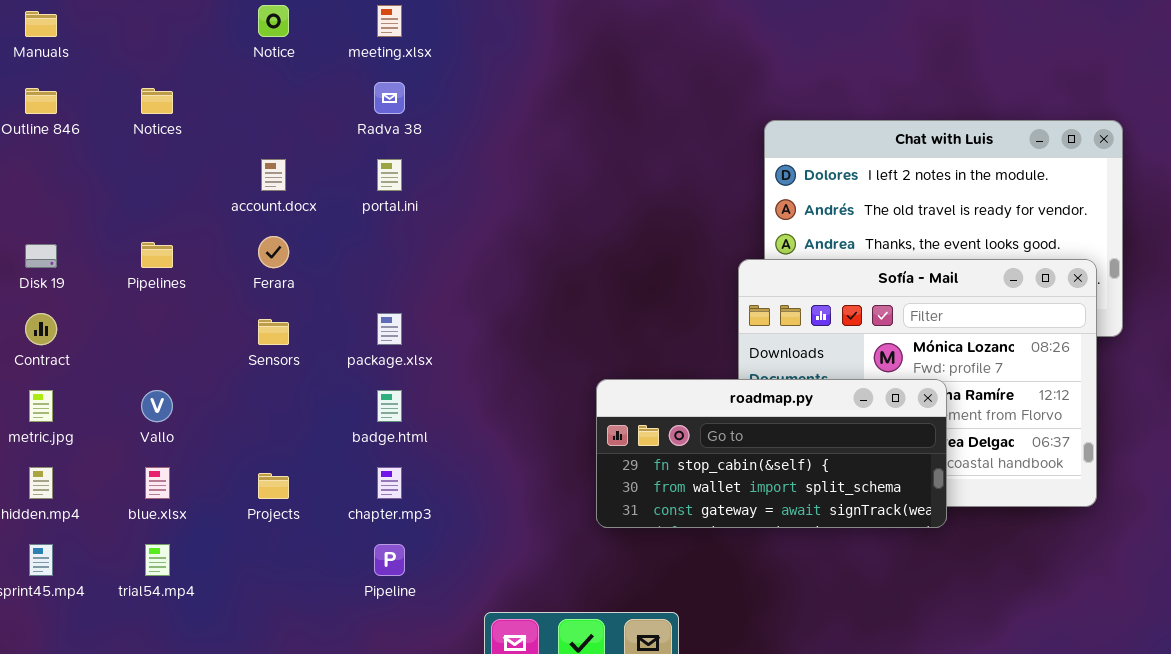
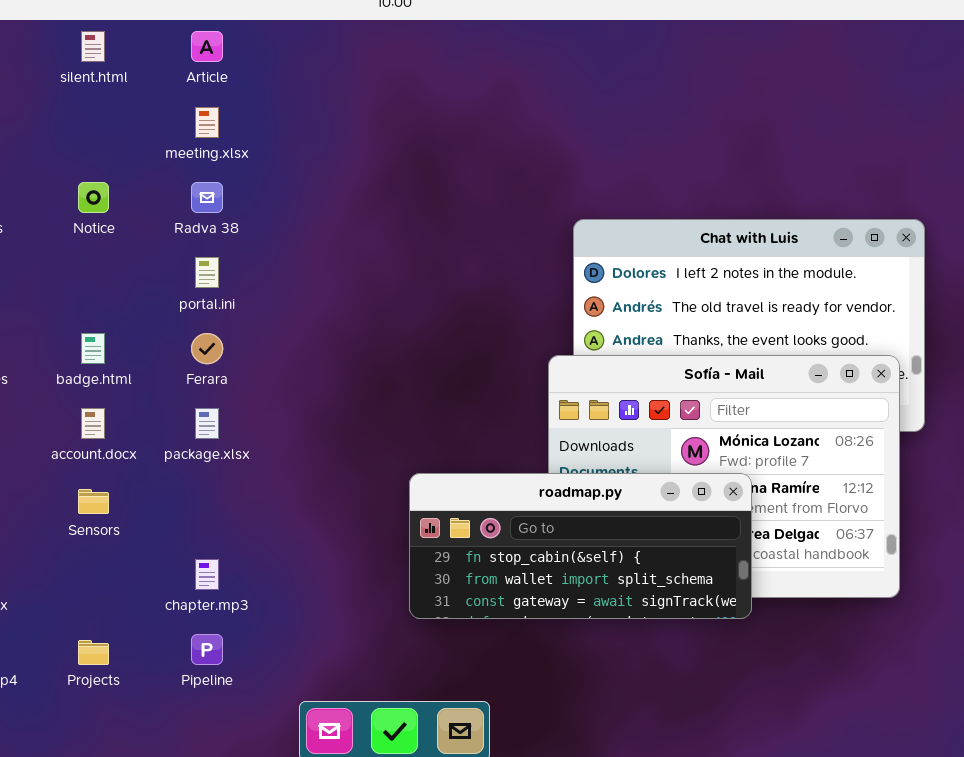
Notice: [258,5,289,37] -> [78,182,109,213], moved
account.docx: [261,159,286,191] -> [81,408,105,439], moved
Ferara: [258,236,289,268] -> [191,333,223,364], moved
Sensors: [258,319,289,345] -> [78,489,109,514], moved
badge.html: [377,390,402,422] -> [81,333,105,364], moved
Projects: [258,473,289,499] -> [78,640,109,665], moved

